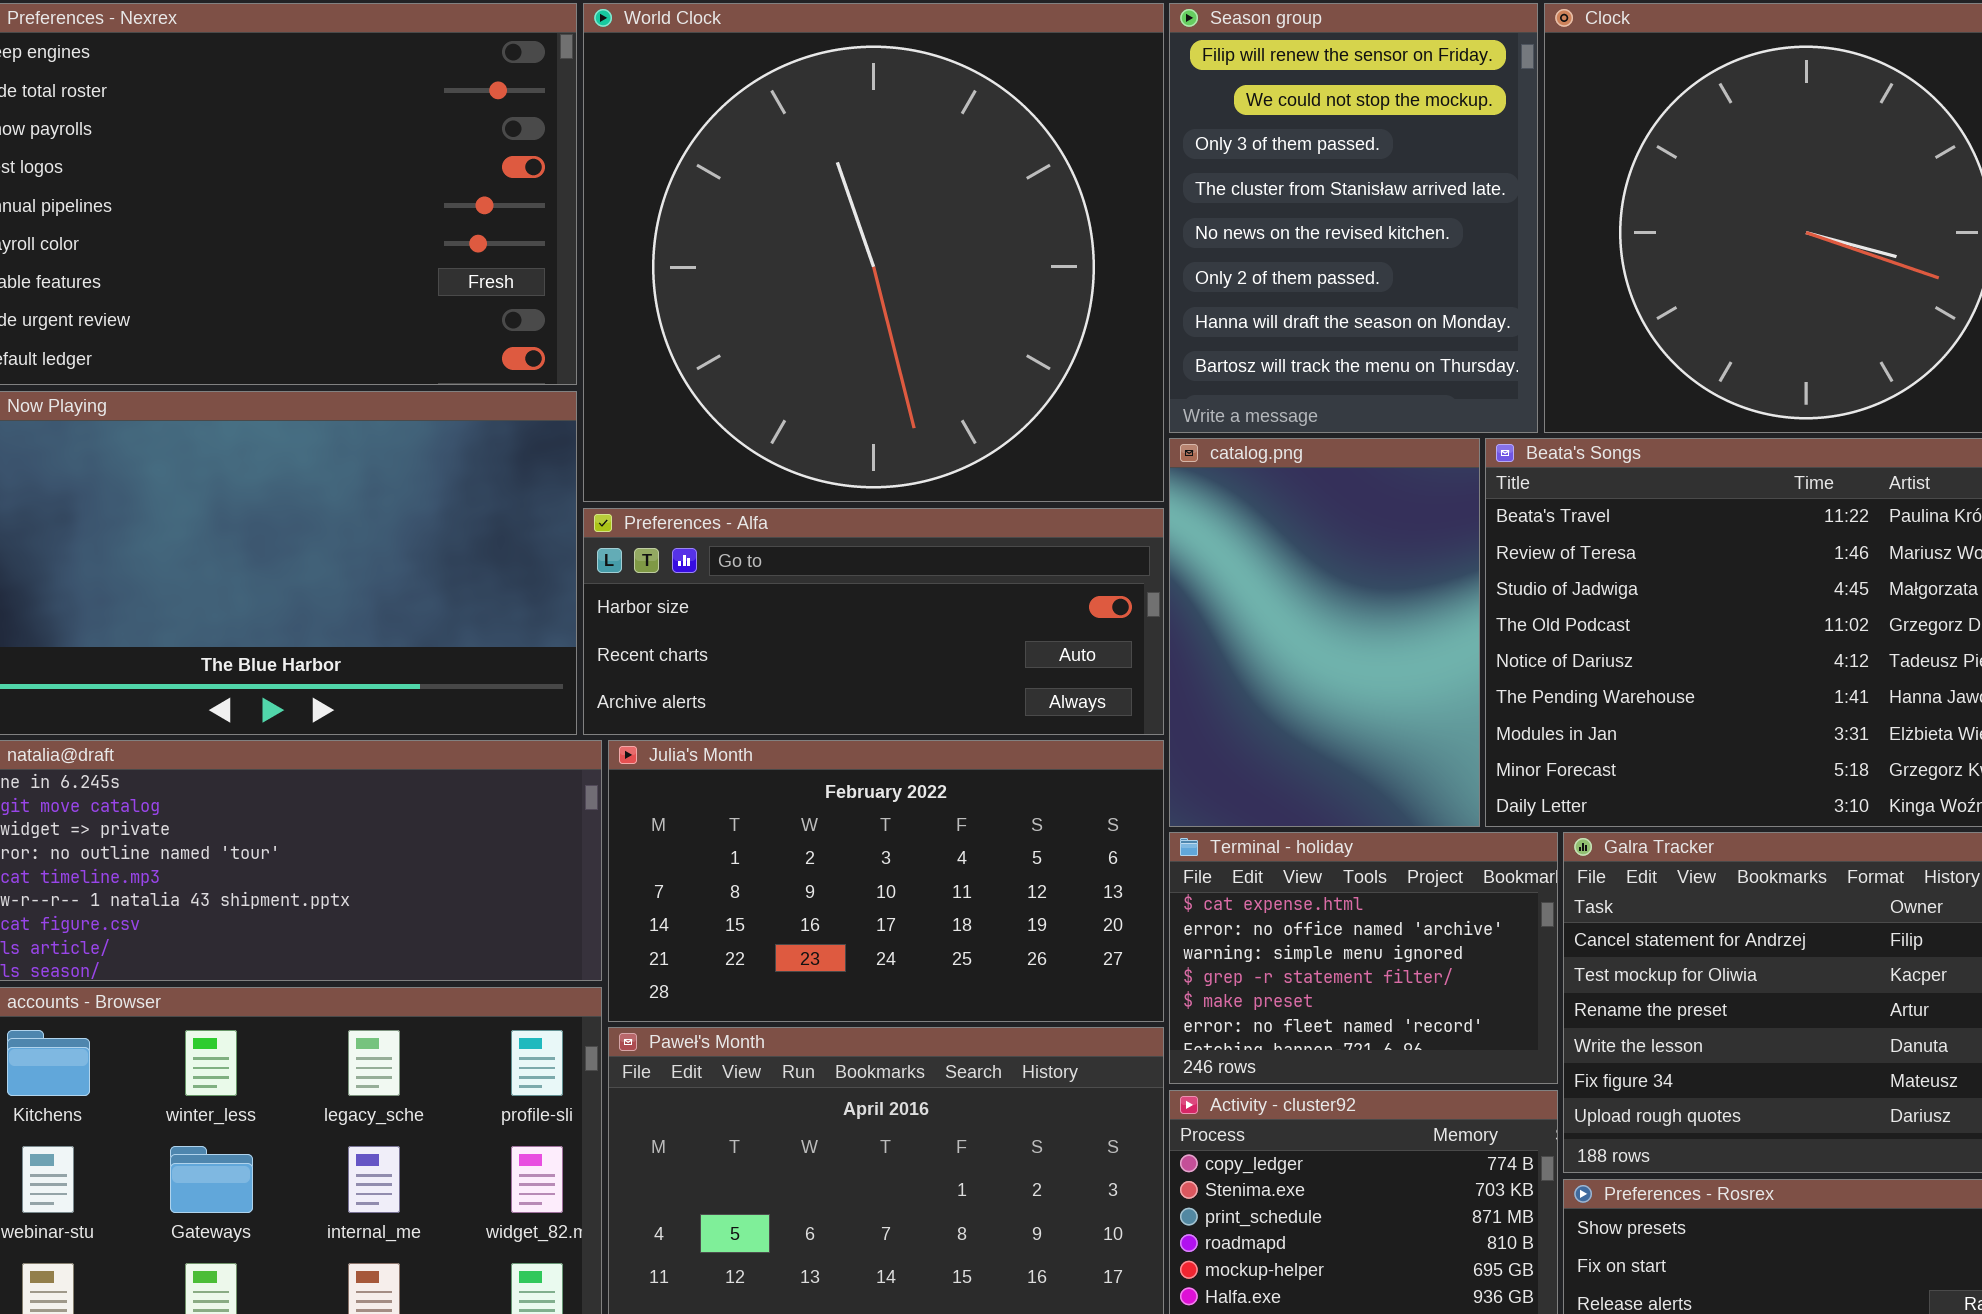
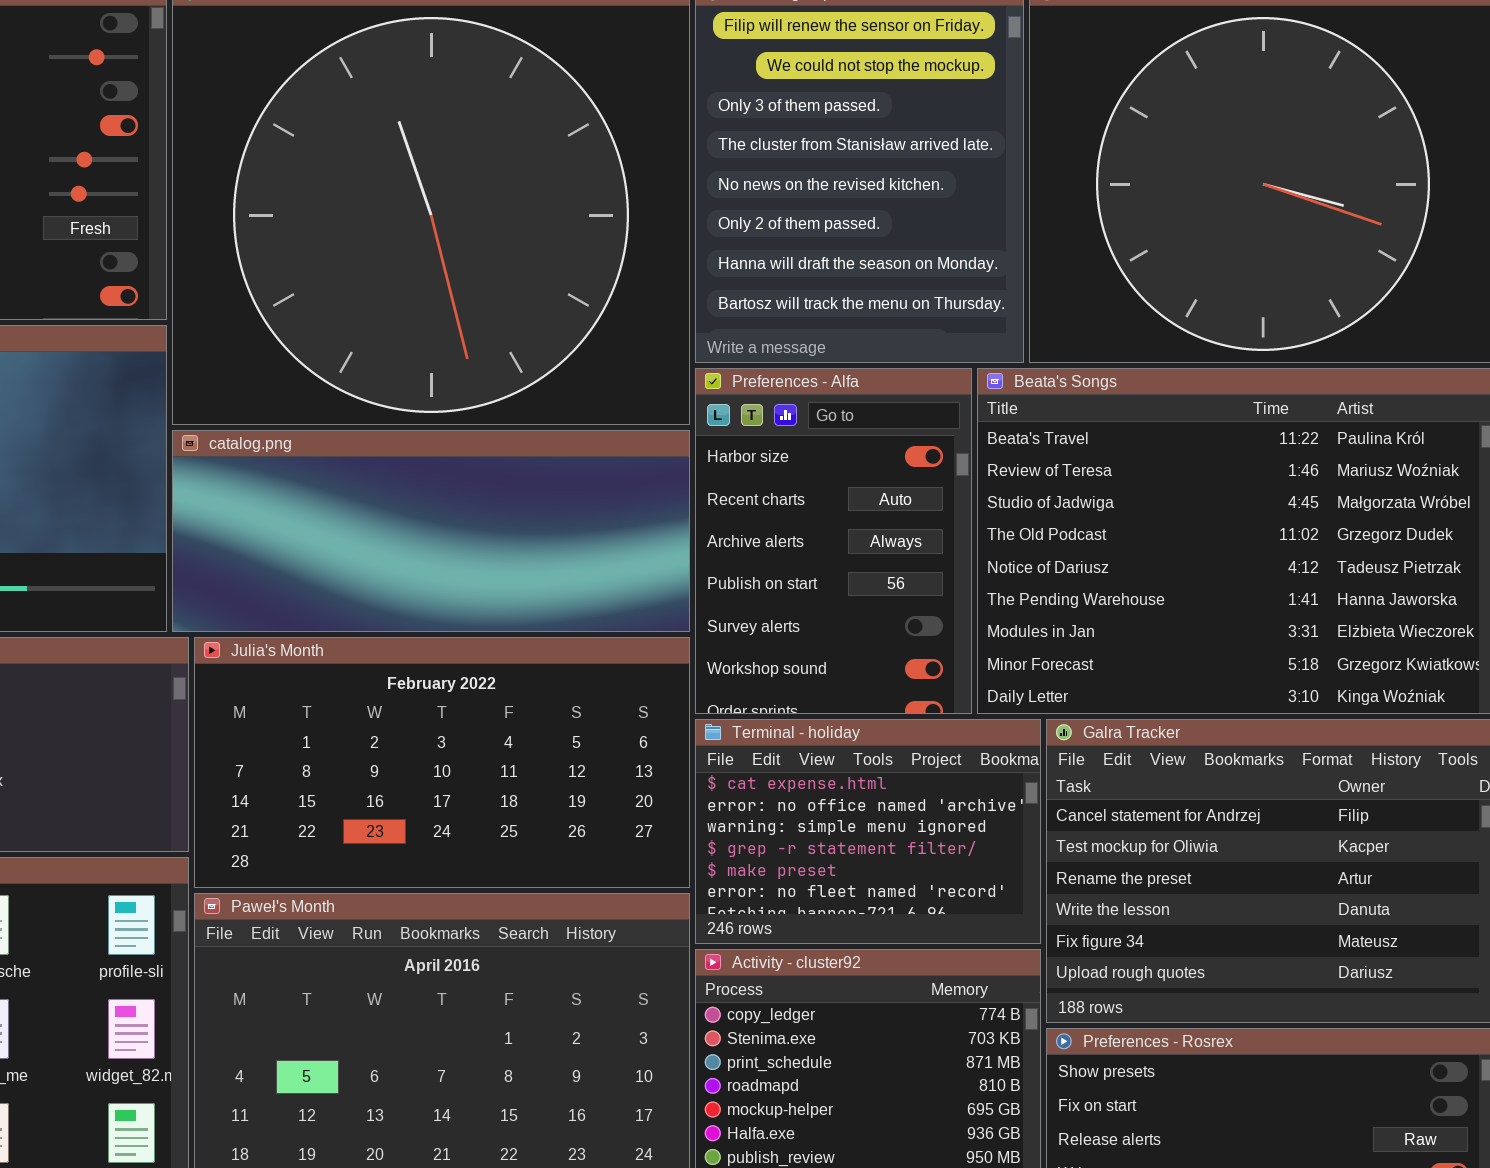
catalog.png: [1169,438,1480,827] -> [172,430,690,632], moved, resized
Preferences - Alfa: [583,508,1164,735] -> [695,368,972,714], moved, resized

